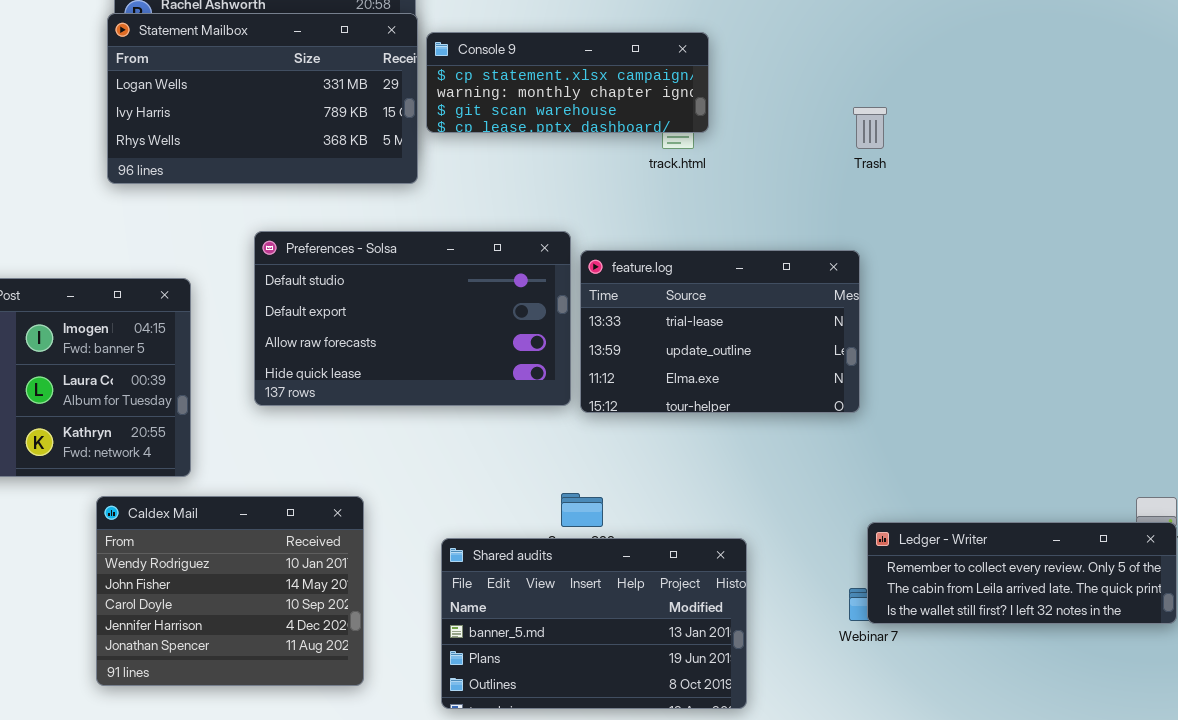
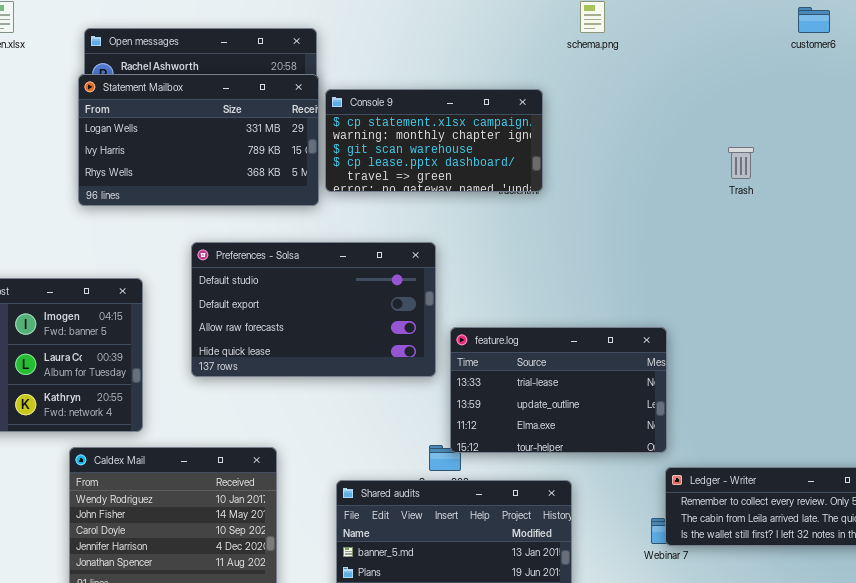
Console 9: [426,32,709,133] -> [325,89,543,192], resized
Trash: [853,107,887,149] -> [728,147,754,179], moved
feature.log: [580,250,860,413] -> [450,327,667,453], moved

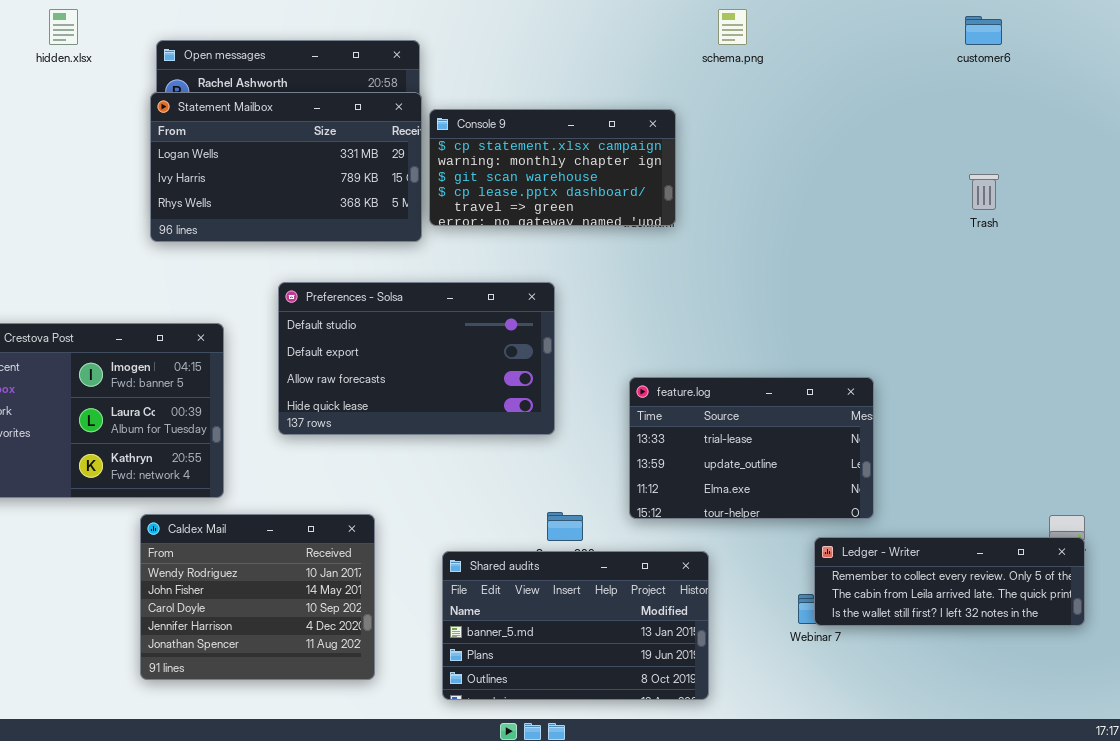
Trash: [728,147,754,179] -> [969,174,999,210], moved
feature.log: [450,327,667,453] -> [629,377,874,519], moved

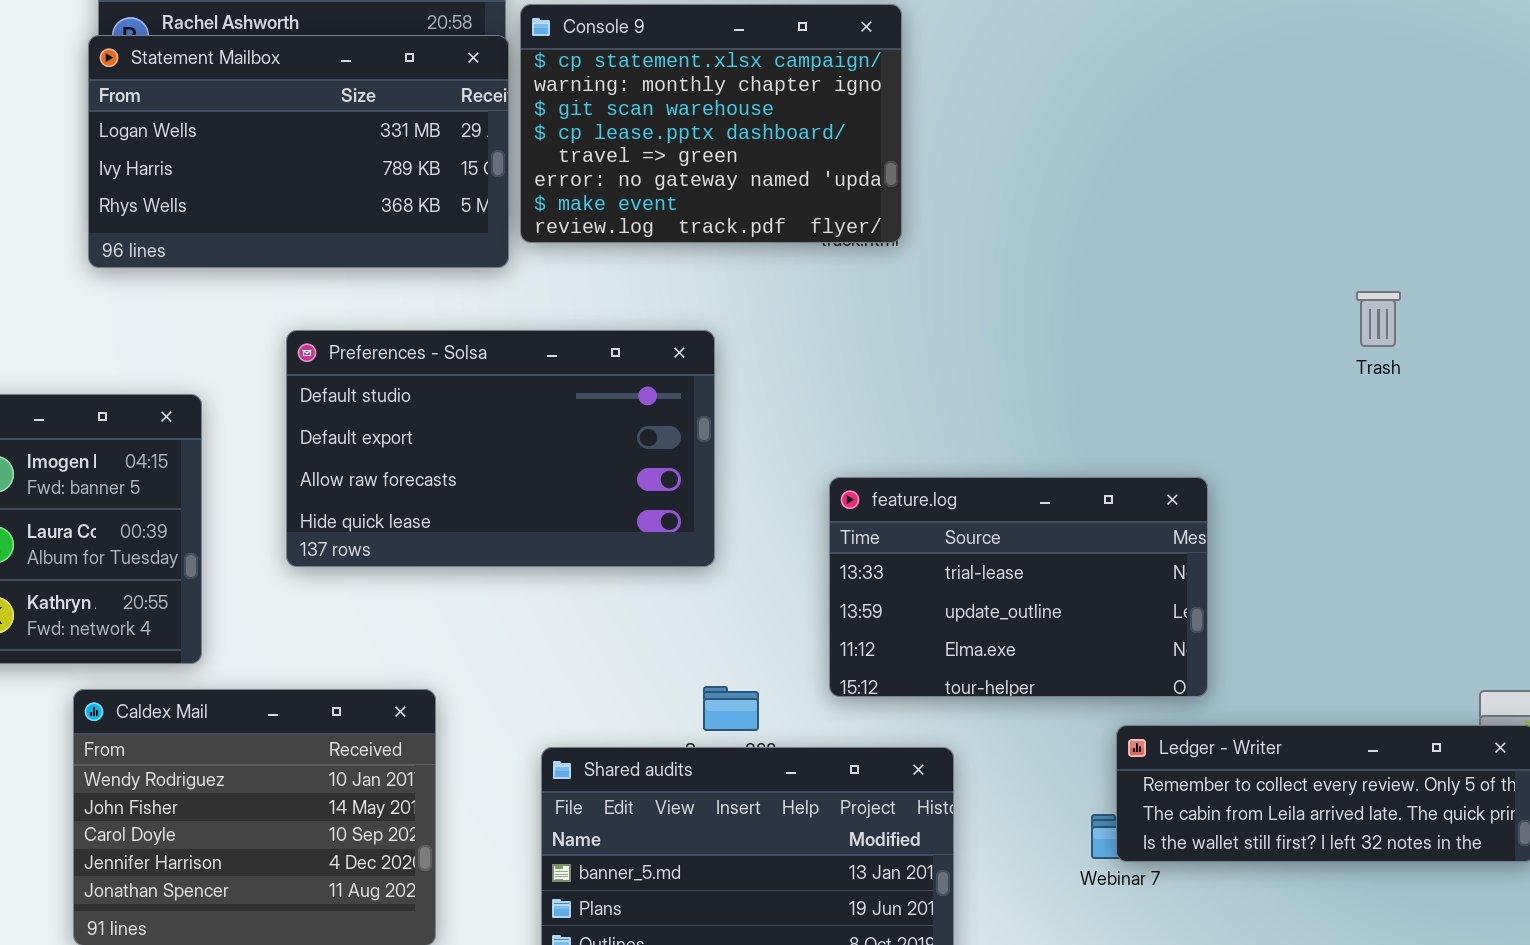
Console 9: [429,109,676,226] -> [520,4,902,243], resized
Trash: [969,174,999,210] -> [1356,291,1401,347], moved

